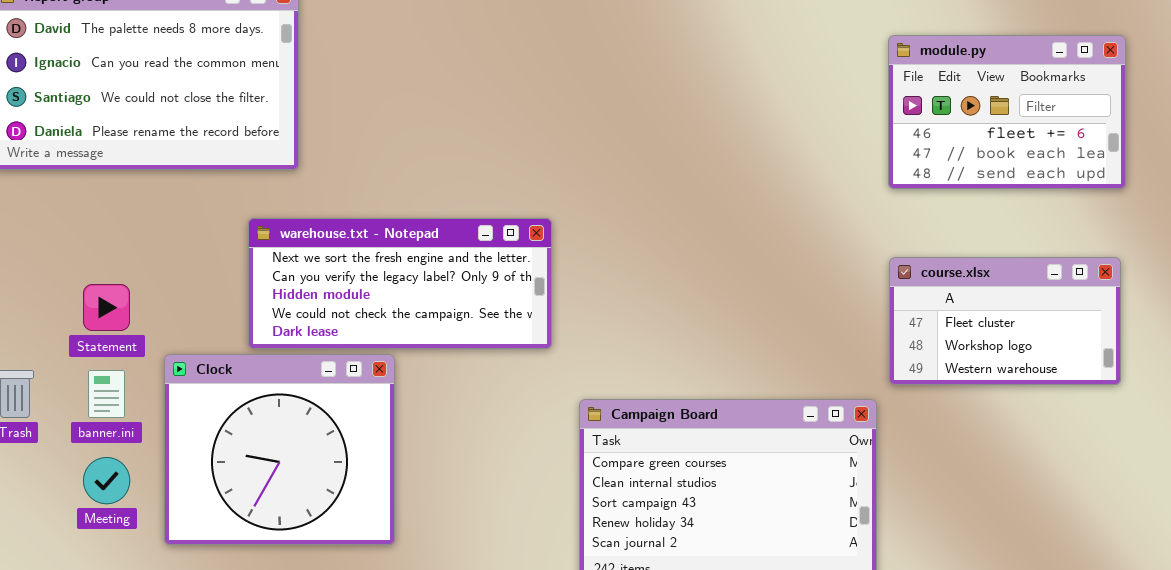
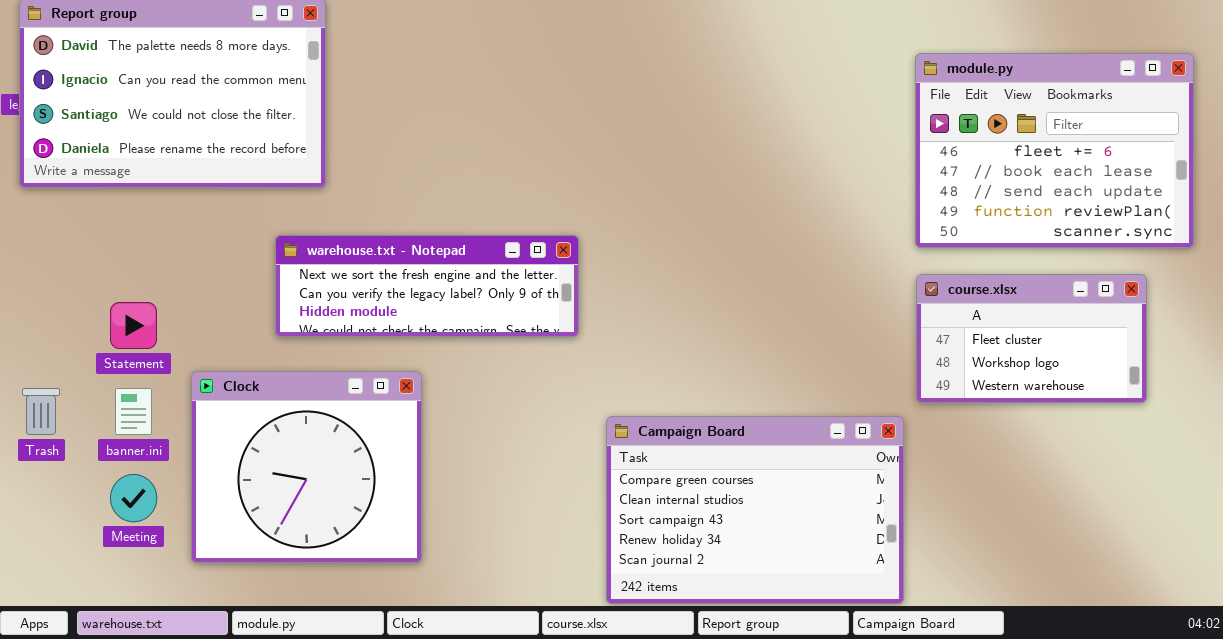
module.py: [888,35,1126,189] -> [915,53,1194,248], resized
warehouse.txt - Notepad: [248,218,552,349] -> [275,235,579,337], resized

